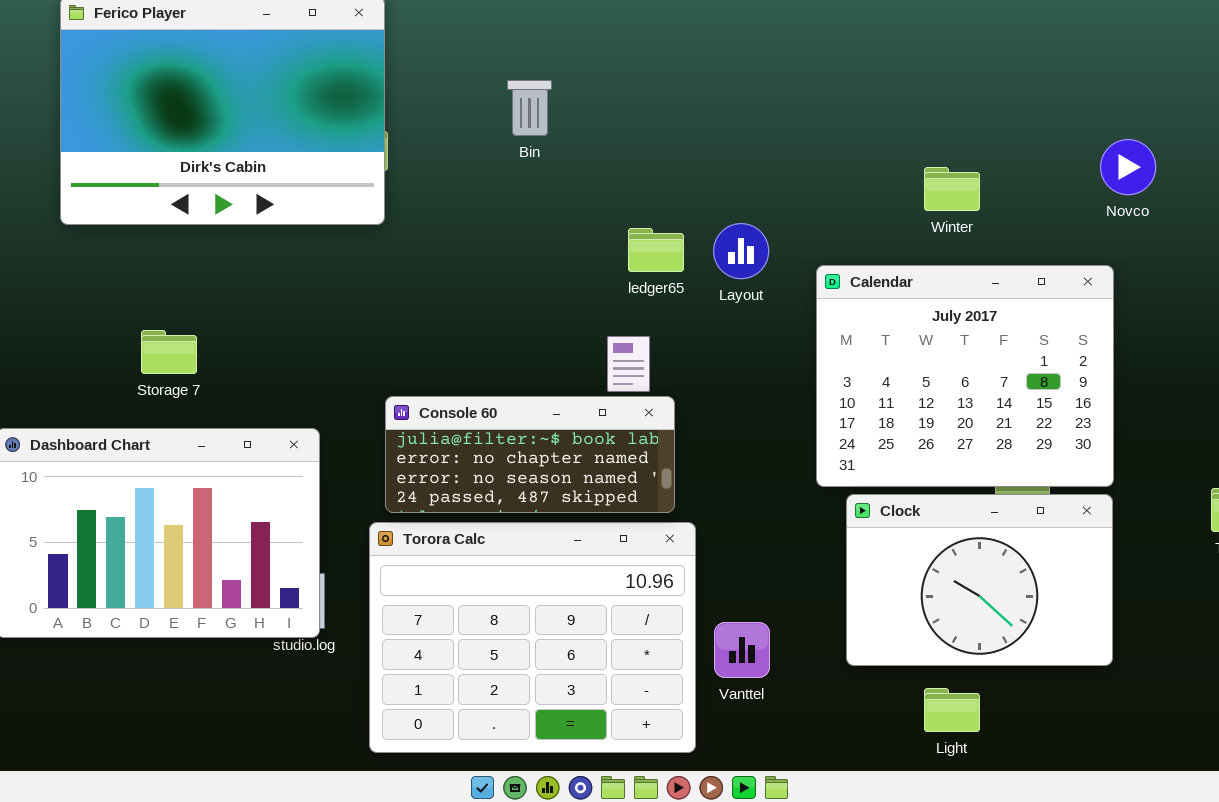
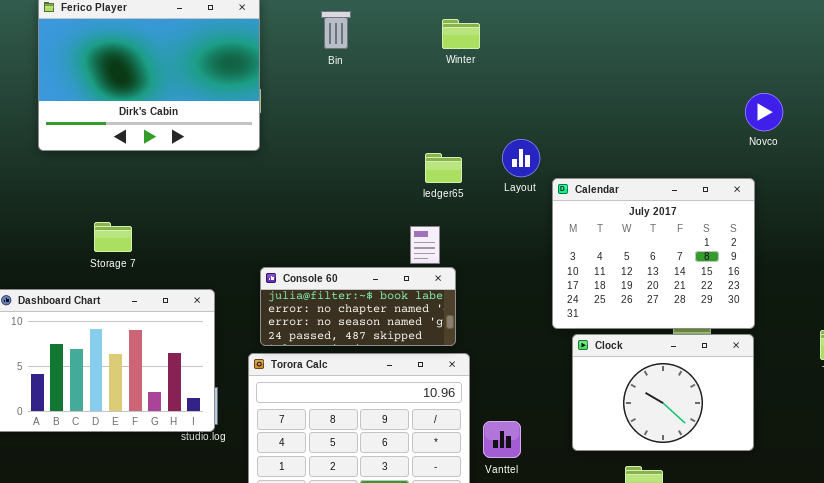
Bin: [507,80,552,136] -> [321,11,351,49], moved
Winter: [924,167,980,211] -> [442,19,480,49], moved
Layout: [713,223,769,279] -> [502,139,540,177], moved

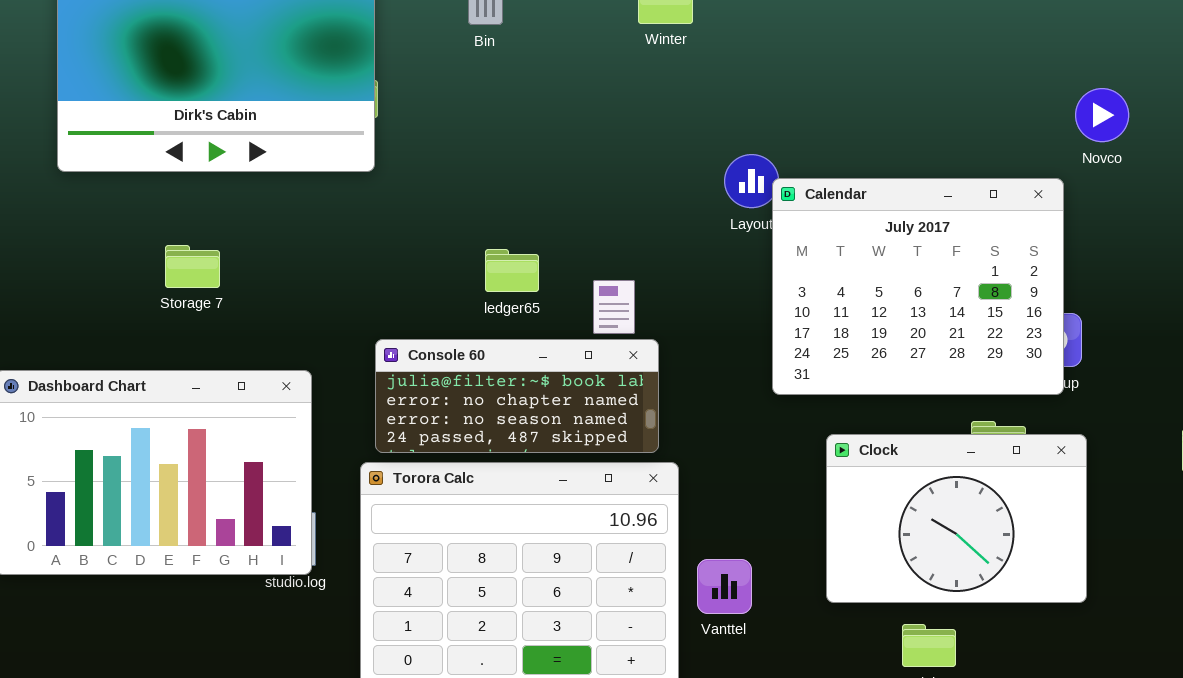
ledger65: [425,153,462,183] -> [485,249,539,292], moved
Calendar: [552,178,755,329] -> [772,178,1064,395], moved
Storage 7: [94,222,132,252] -> [165,245,220,288], moved

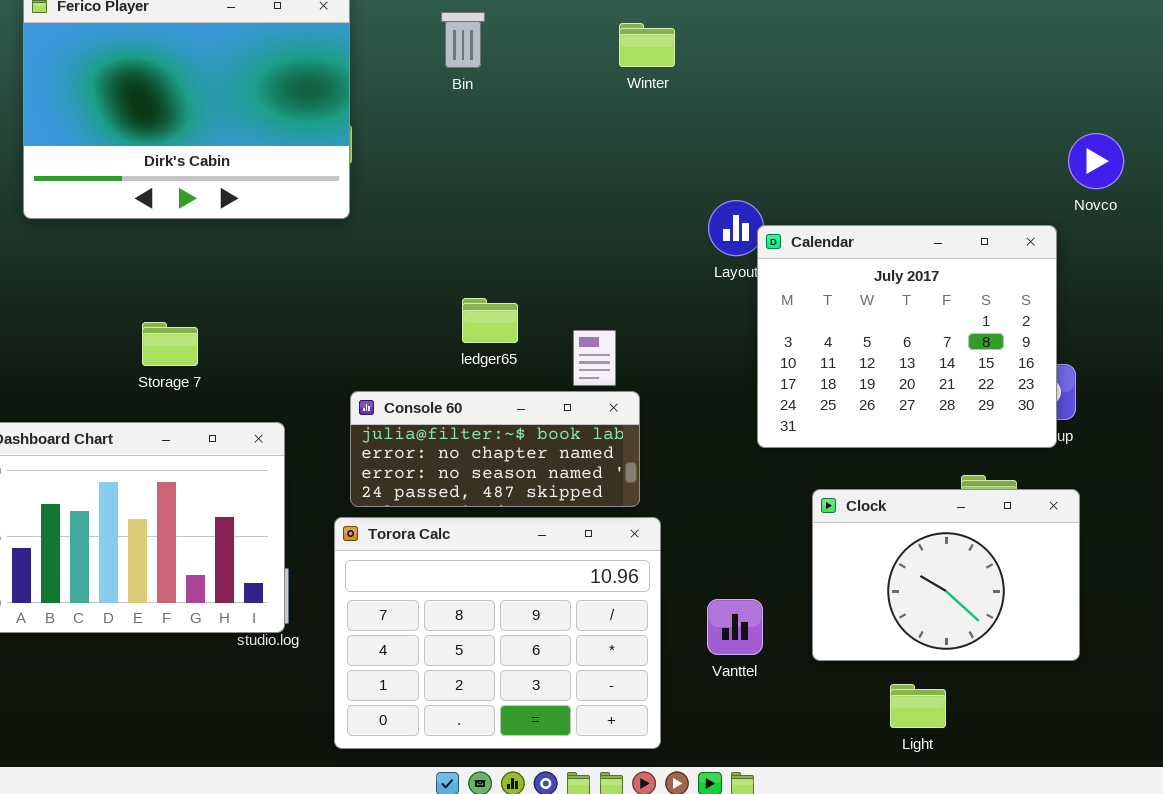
Storage 7: [165,245,220,288] -> [142,322,198,366], moved
Vanttel: [697,559,752,614] -> [707,599,763,655], moved

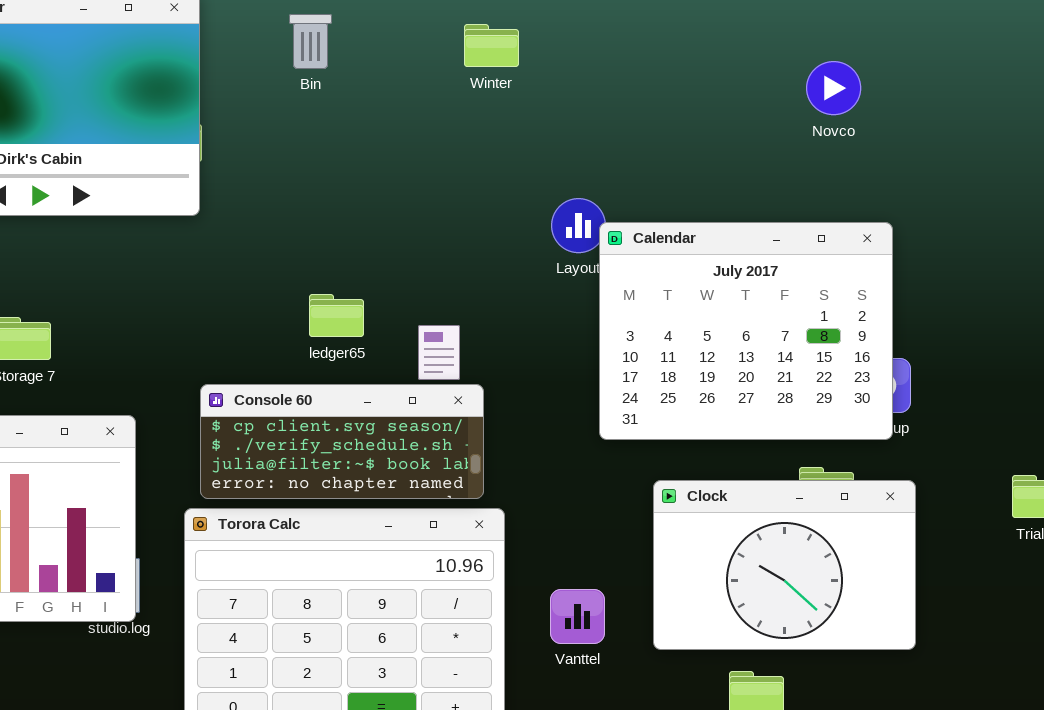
Novco: [1068,133,1124,189] -> [806,61,861,115], moved
Console 60: [350,391,640,507] -> [200,384,484,499], scrolled up 2 rows

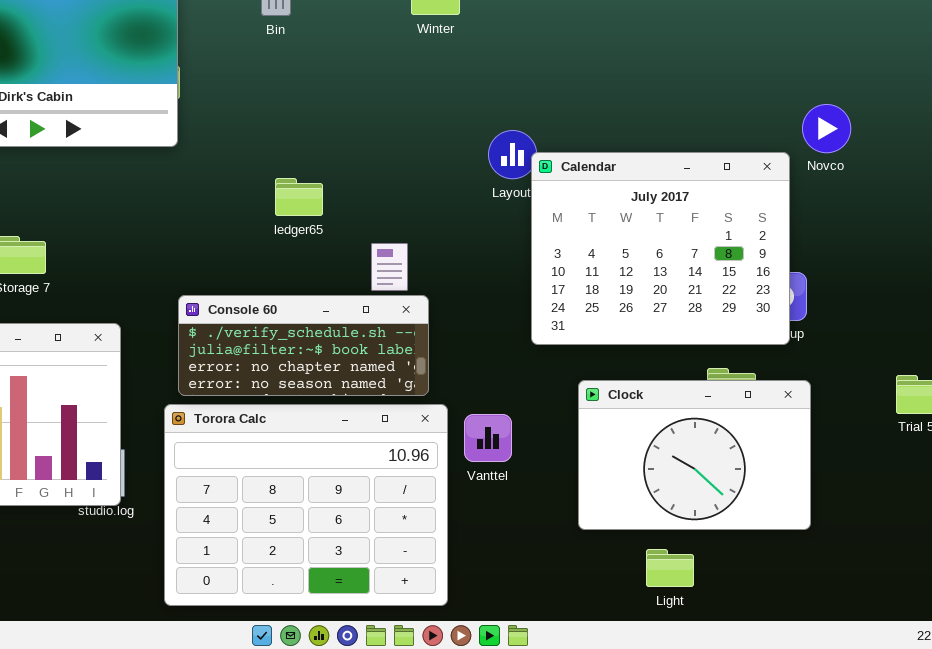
Novco: [806,61,861,115] -> [802,104,851,153], moved
ledger65: [309,294,364,337] -> [275,178,323,216], moved
Console 60: [200,384,484,499] -> [178,295,429,396], scrolled down 1 row
Vanttel: [550,589,605,644] -> [464,414,512,462], moved

